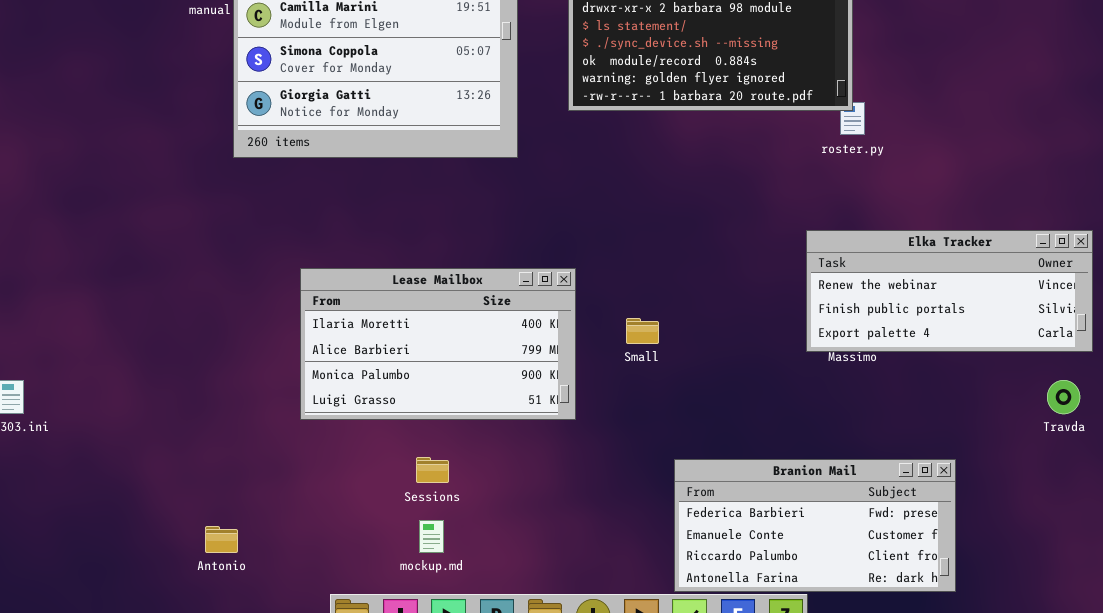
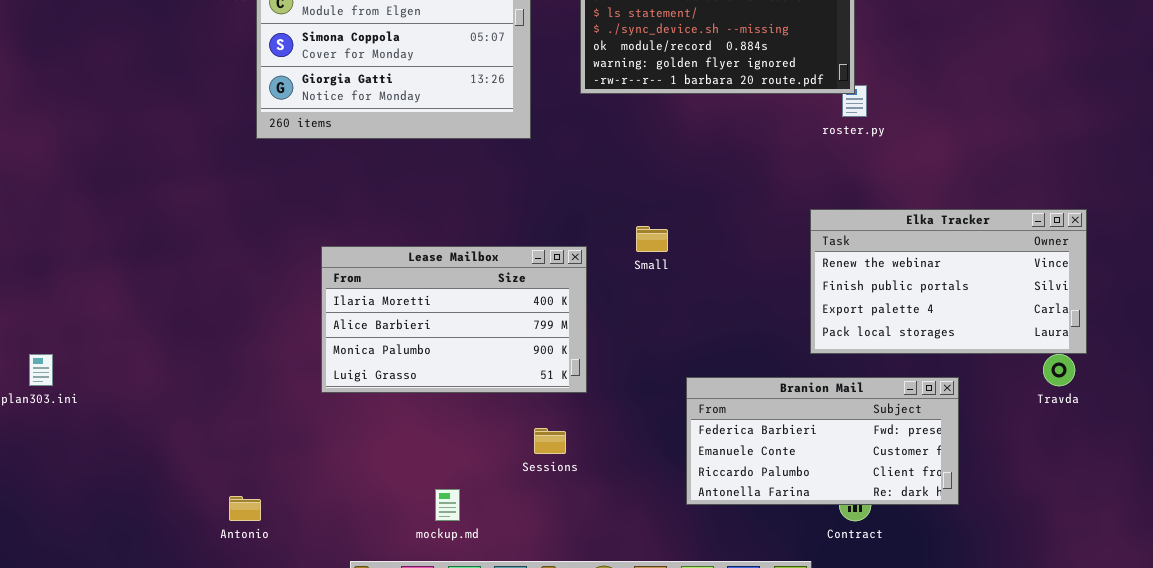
Elka Tracker: [806,230,1093,352] -> [810,209,1087,354], resized
Small: [626,318,659,344] -> [636,226,668,252], moved
Sessions: [416,457,449,483] -> [534,428,566,454], moved
Branion Mail: [674,459,956,592] -> [686,377,959,505], moved

